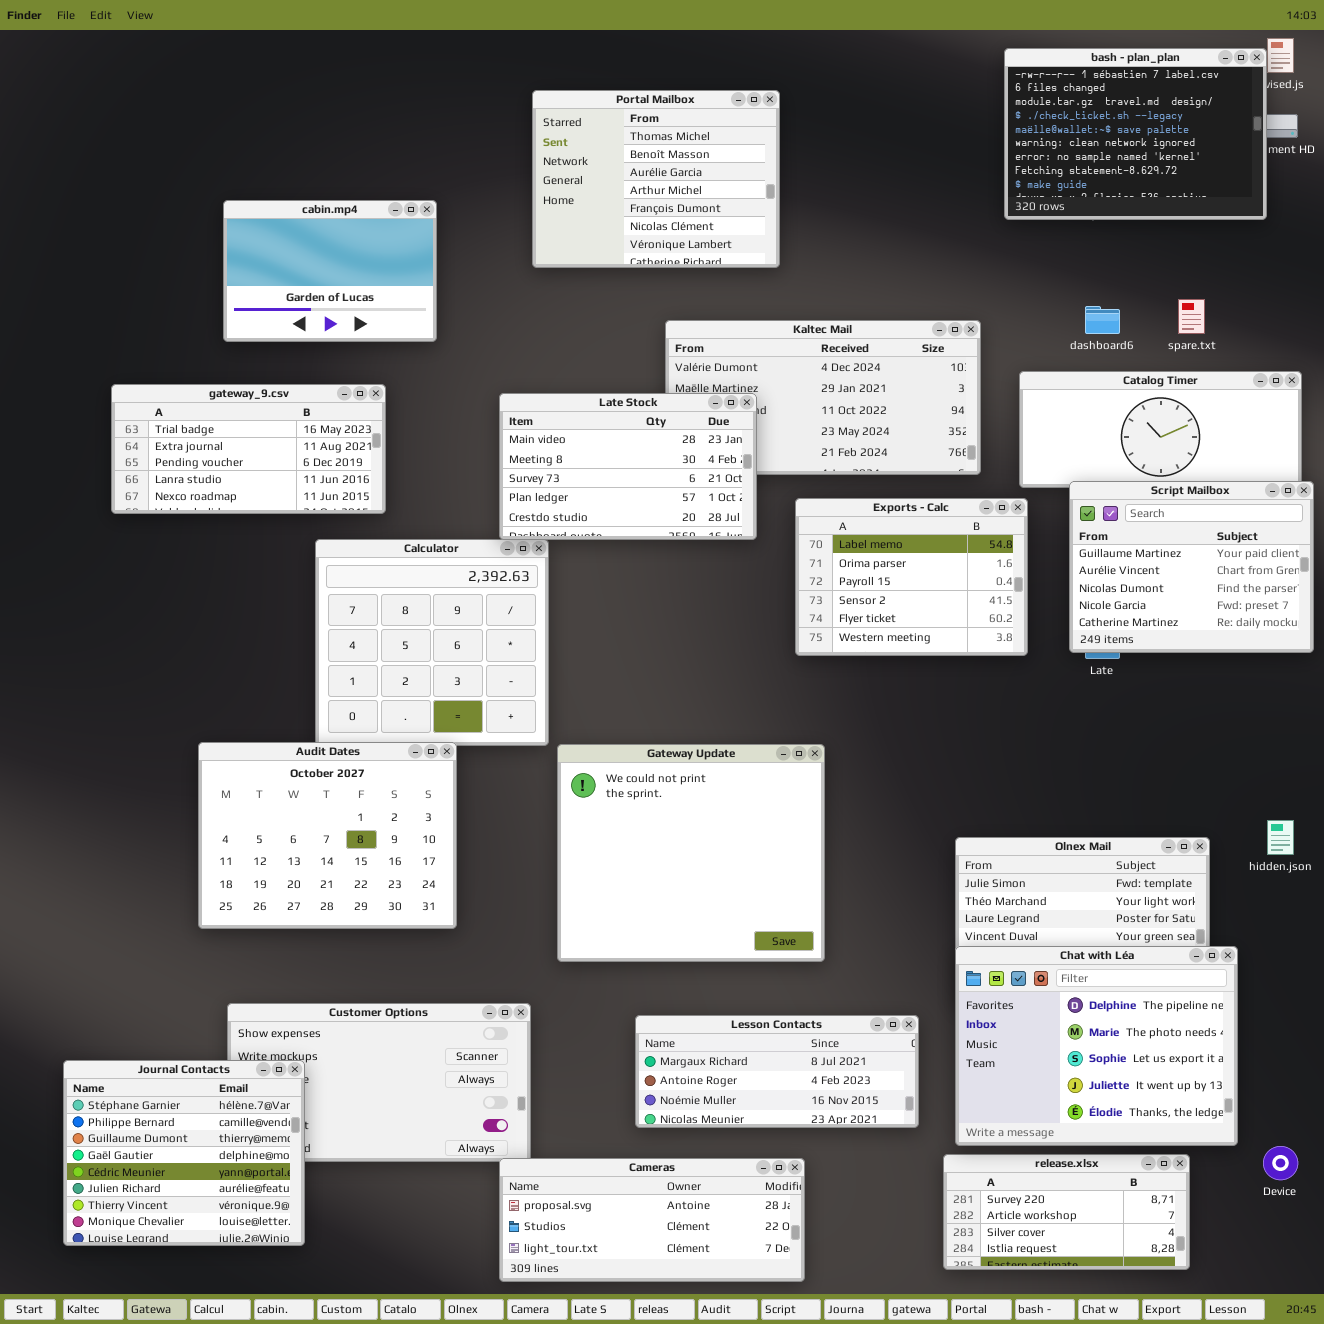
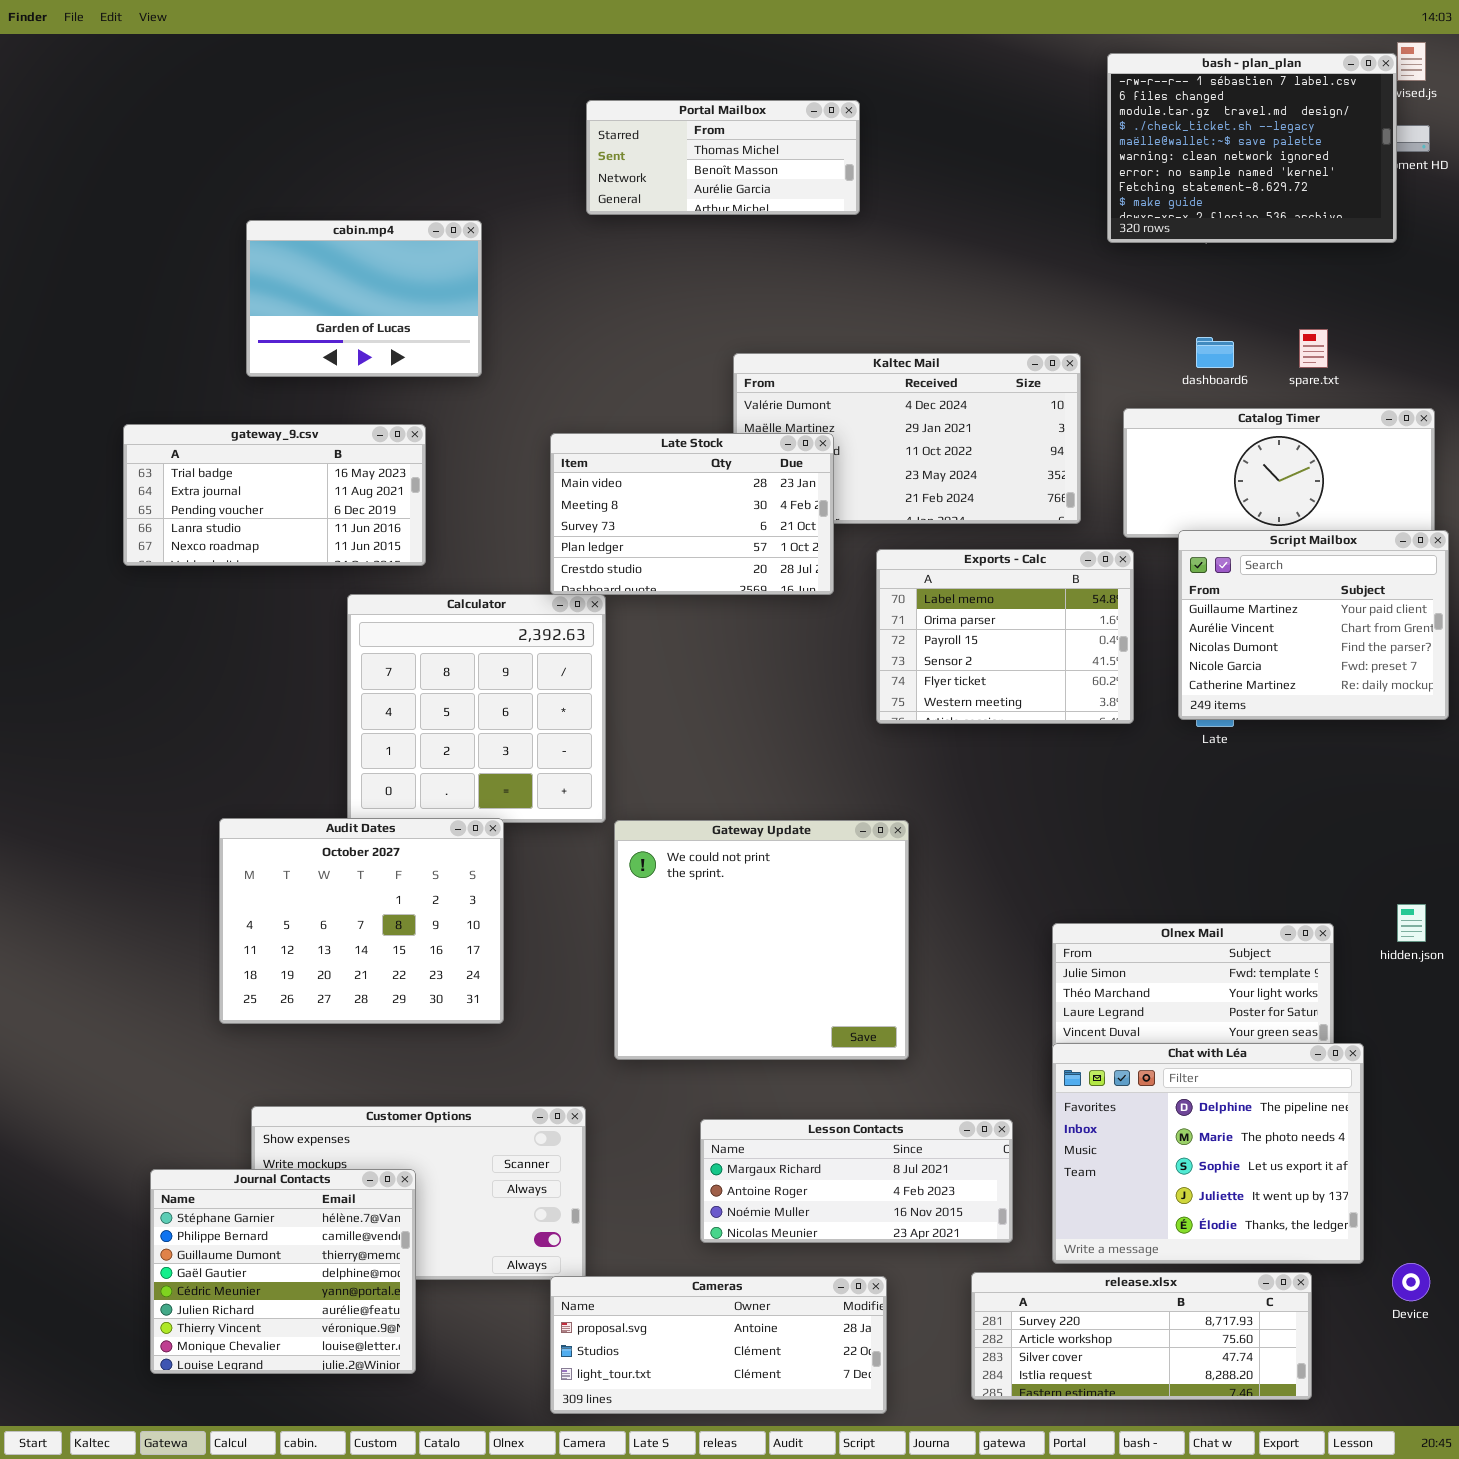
Portal Mailbox: [532,90,780,268] -> [586,100,860,215], resized
Journal Contacts: [63,1060,305,1246] -> [150,1169,416,1374], moved
release.xlsx: [943,1154,1190,1270] -> [971,1272,1312,1400], resized

